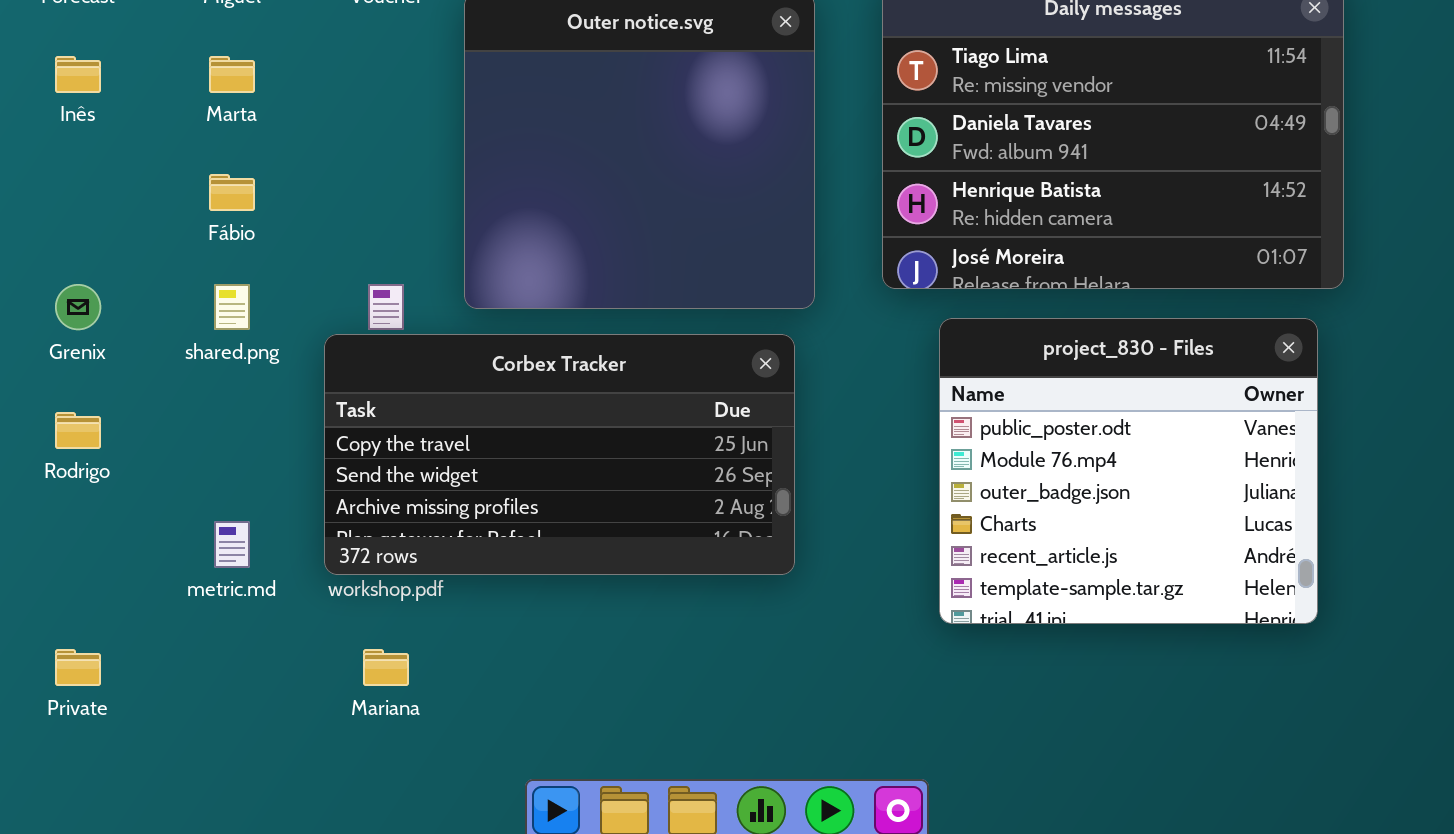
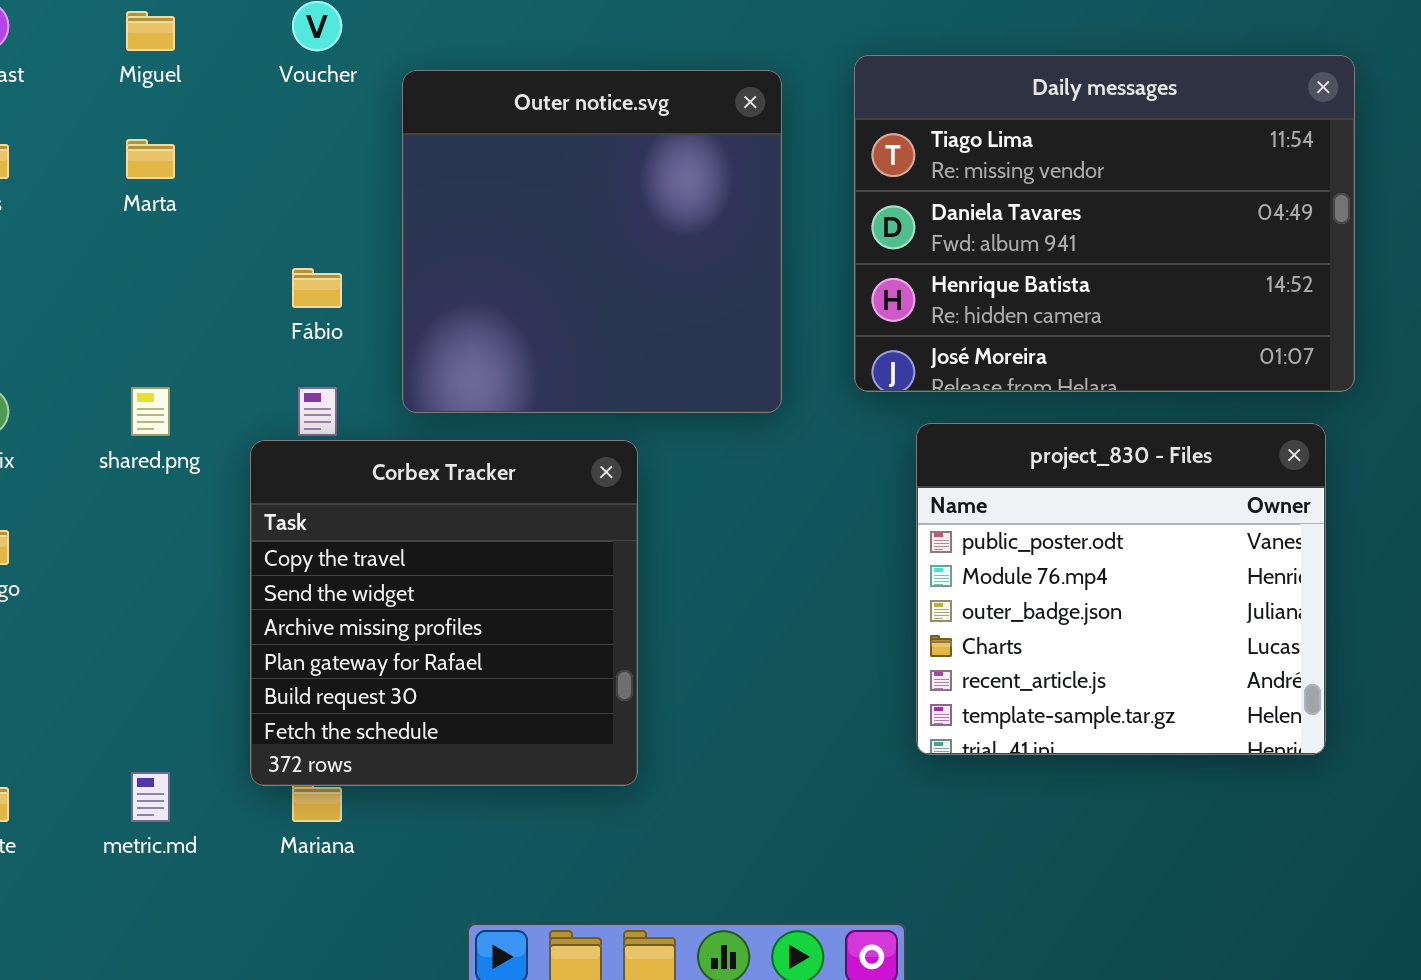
Fábio: [209,174,255,211] -> [292,268,342,308], moved
Corbex Tracker: [324,334,795,575] -> [250,440,638,786], resized
metric.md: [214,521,250,568] -> [131,772,170,822], moved

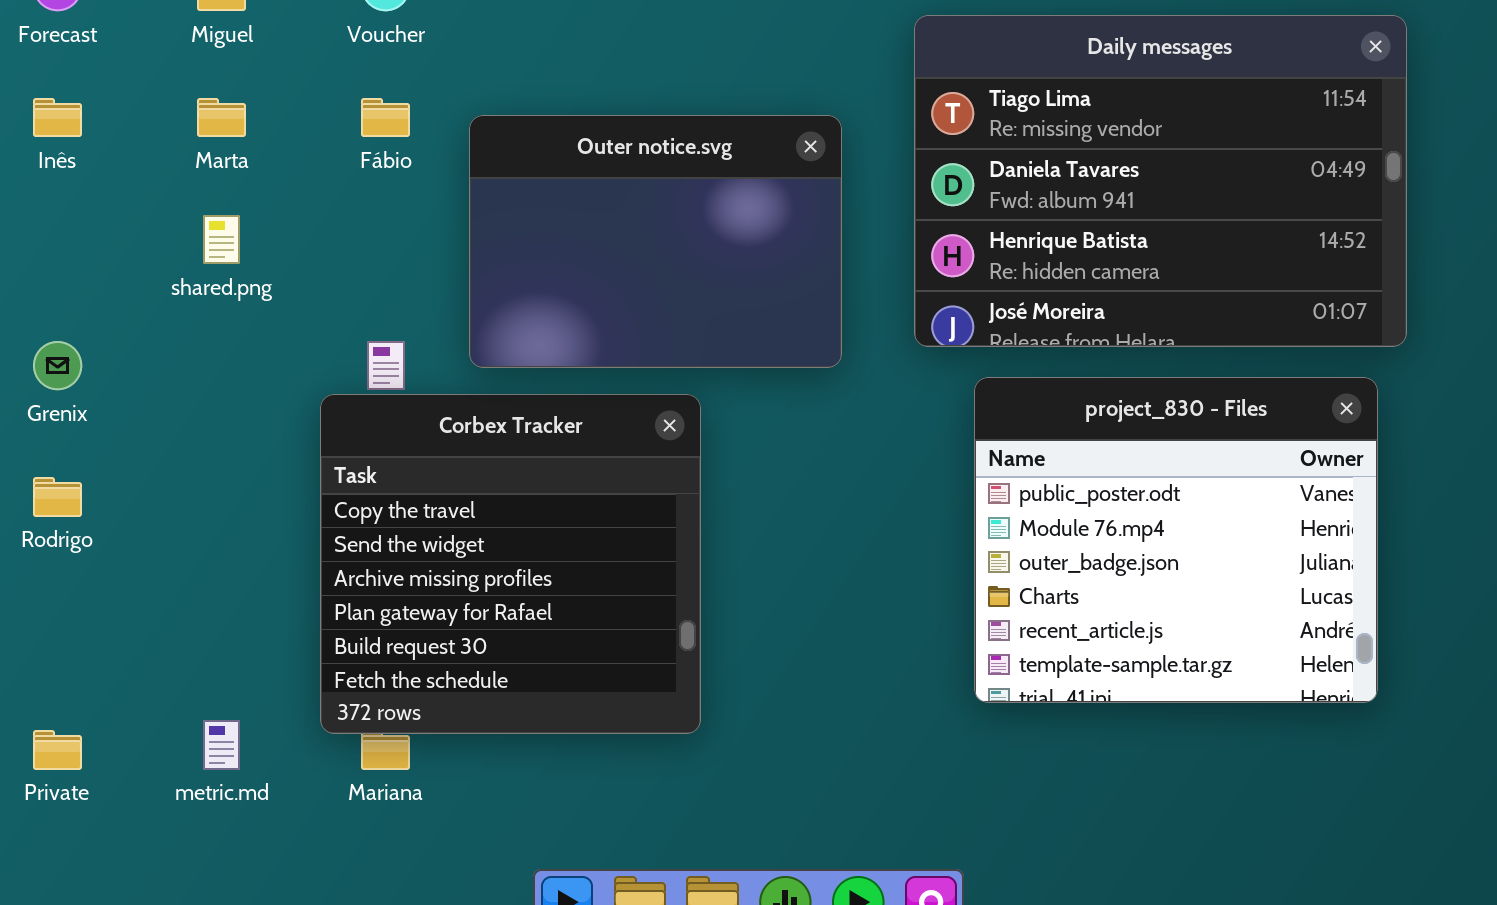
Outer notice.svg: [402,70,782,413] -> [469,115,842,368], resized
Fábio: [292,268,342,308] -> [361,98,410,137], moved
shared.png: [131,387,170,436] -> [203,215,240,264], moved

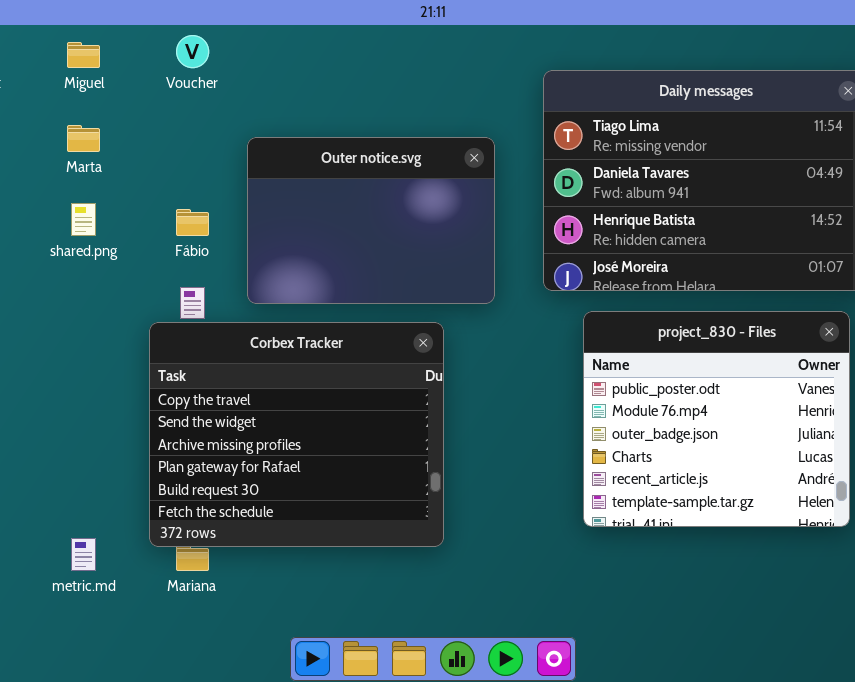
Fábio: [361,98,410,137] -> [176,209,209,236], moved
Corbex Tracker: [320,394,701,734] -> [149,322,444,547], resized

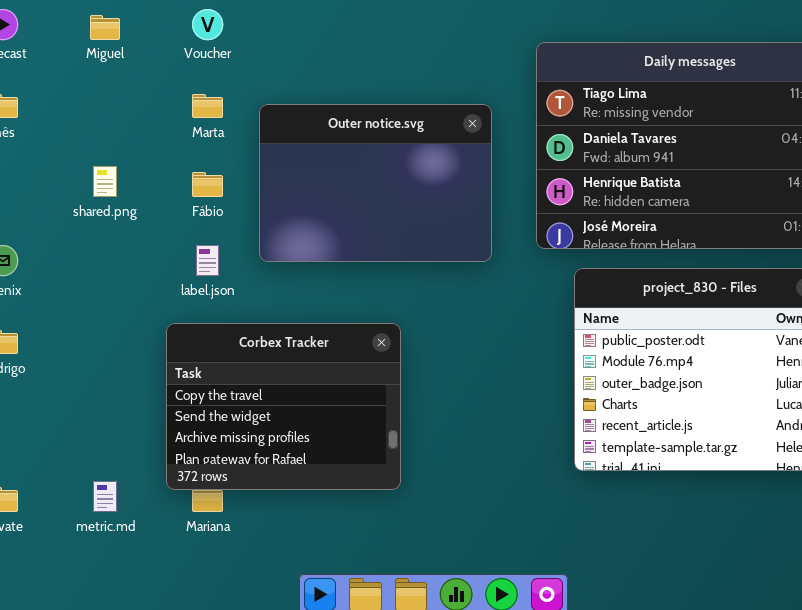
Marta: [67,125,100,152] -> [192,94,223,118], moved
Corbex Tracker: [149,322,444,547] -> [166,323,401,490], resized

